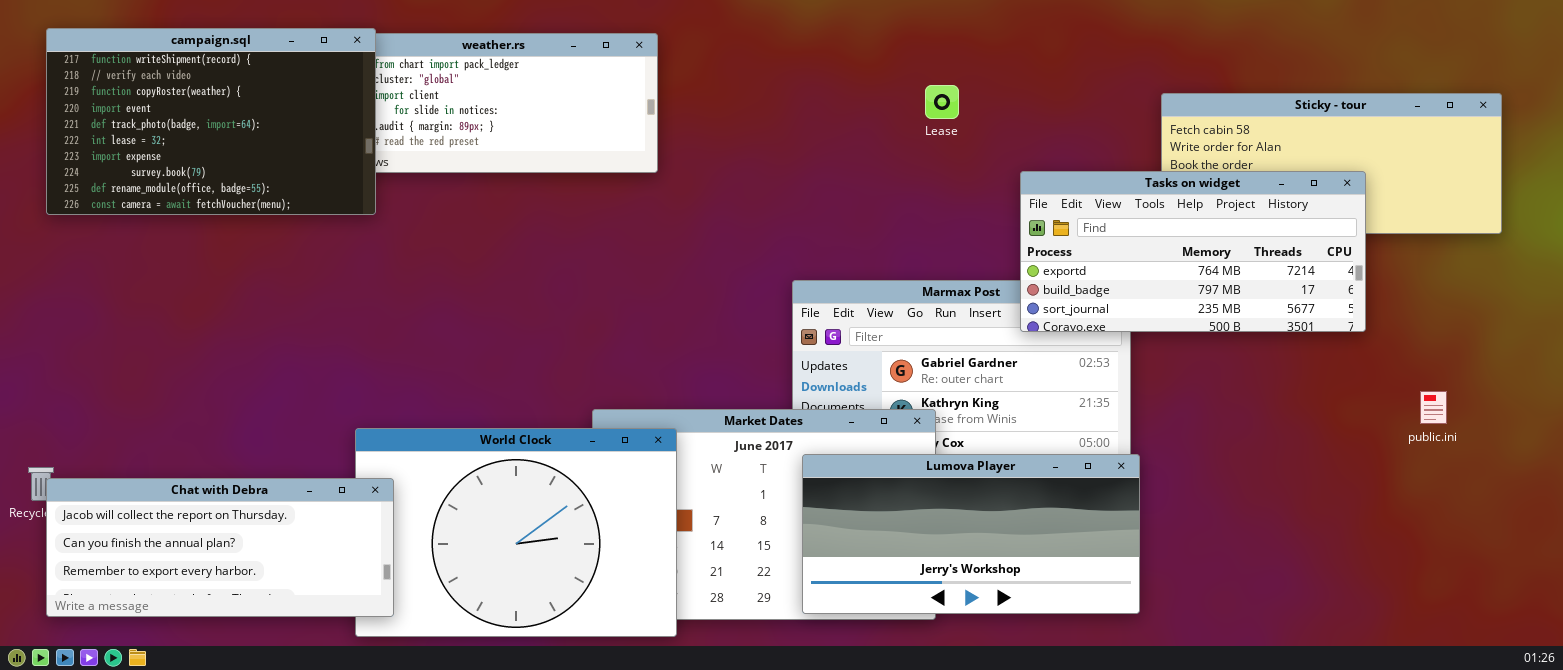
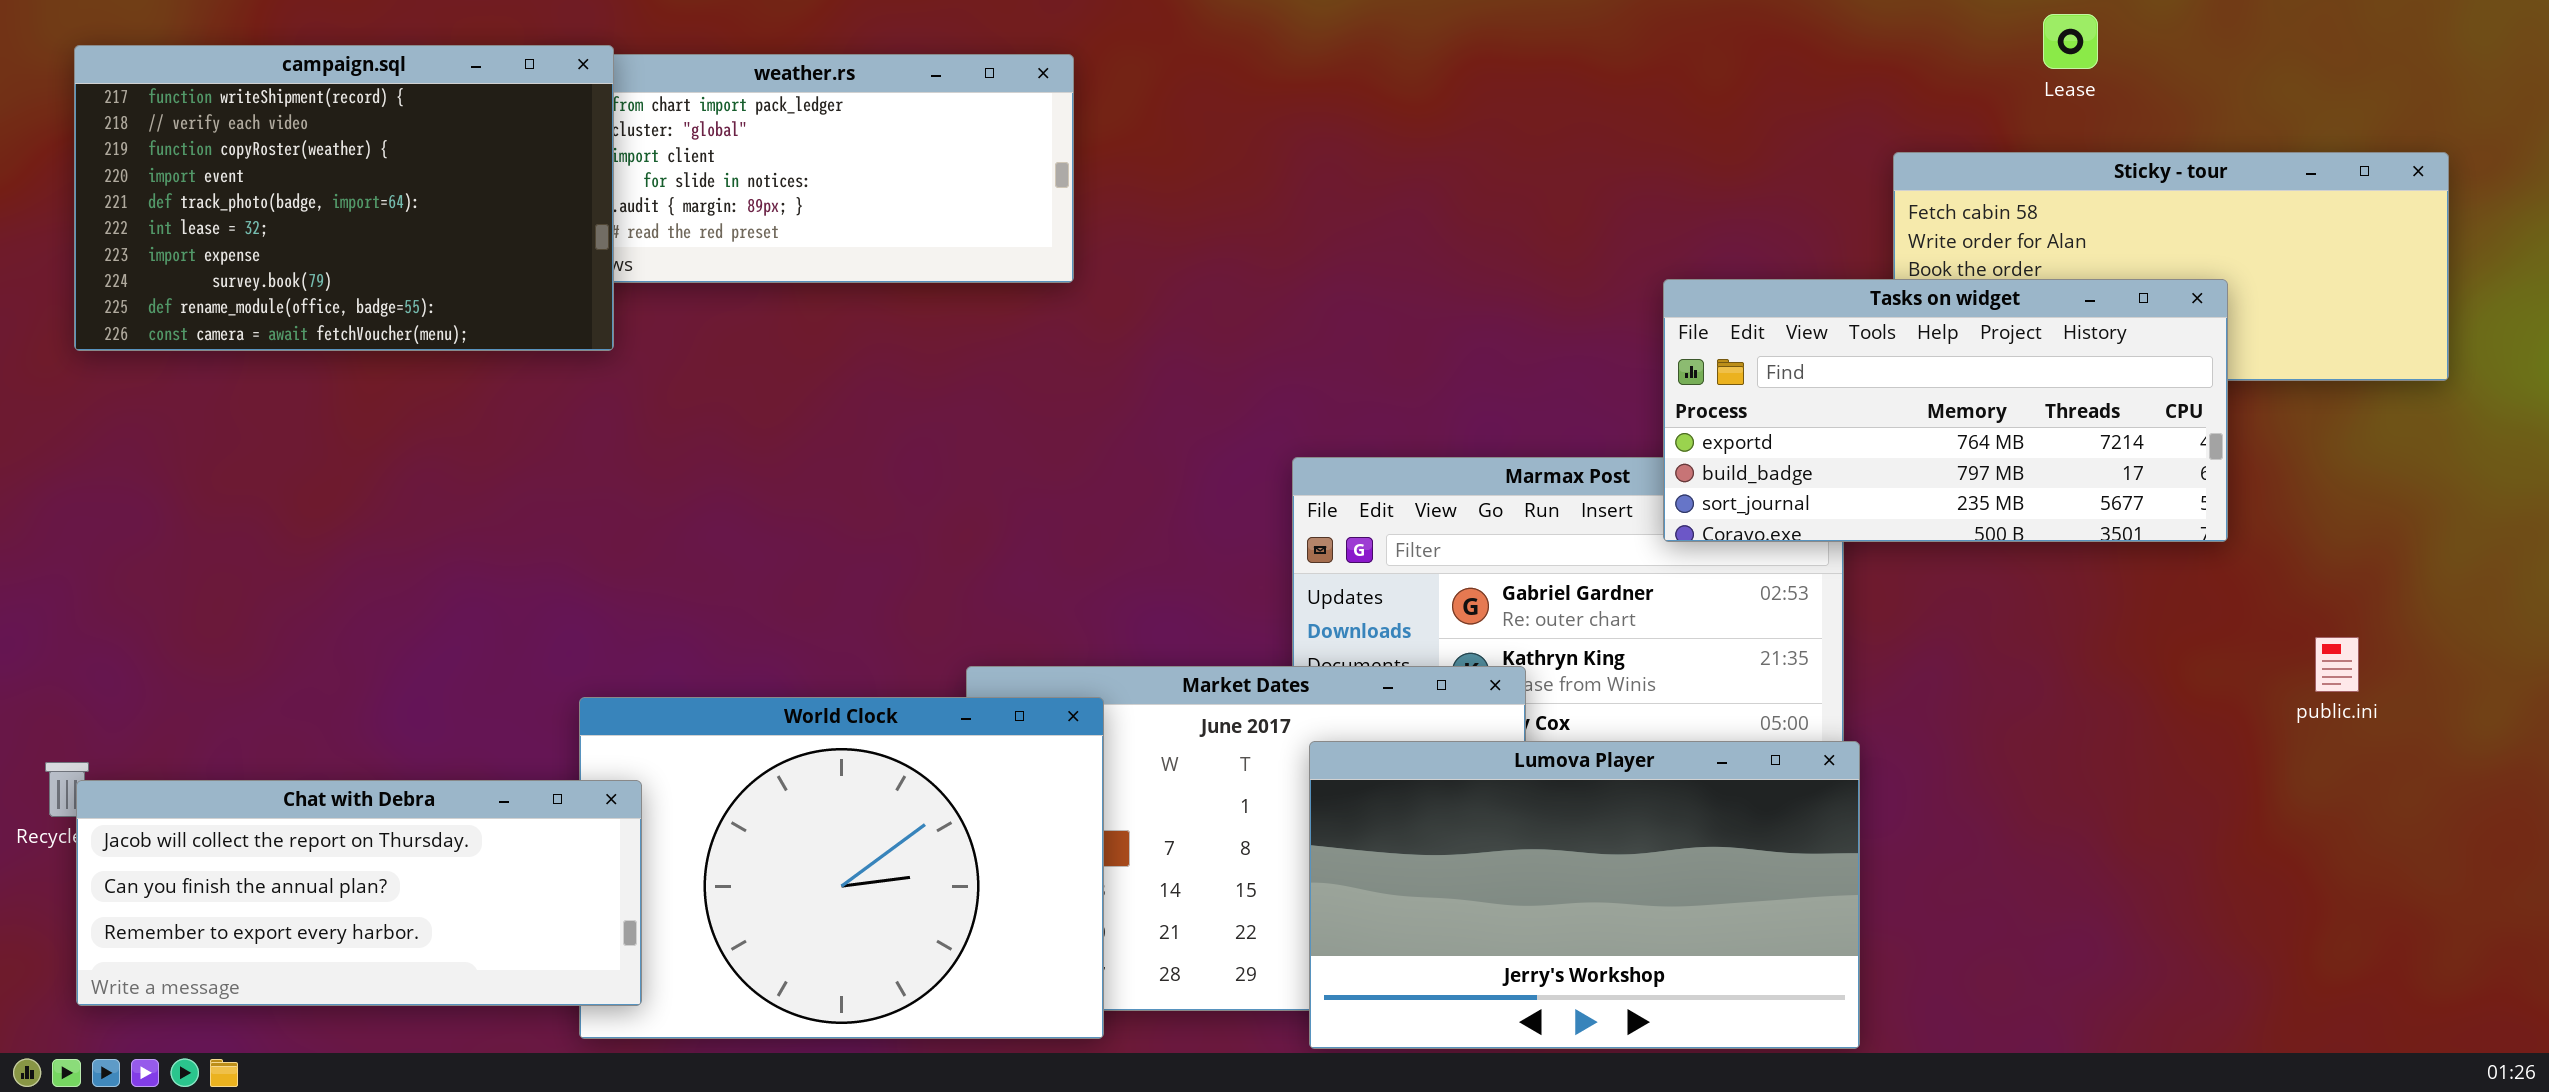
Lease: [925,85,959,119] -> [2043,14,2098,69], moved
Lumova Player: [802,454,1140,614] -> [1309,741,1860,1049], resized

